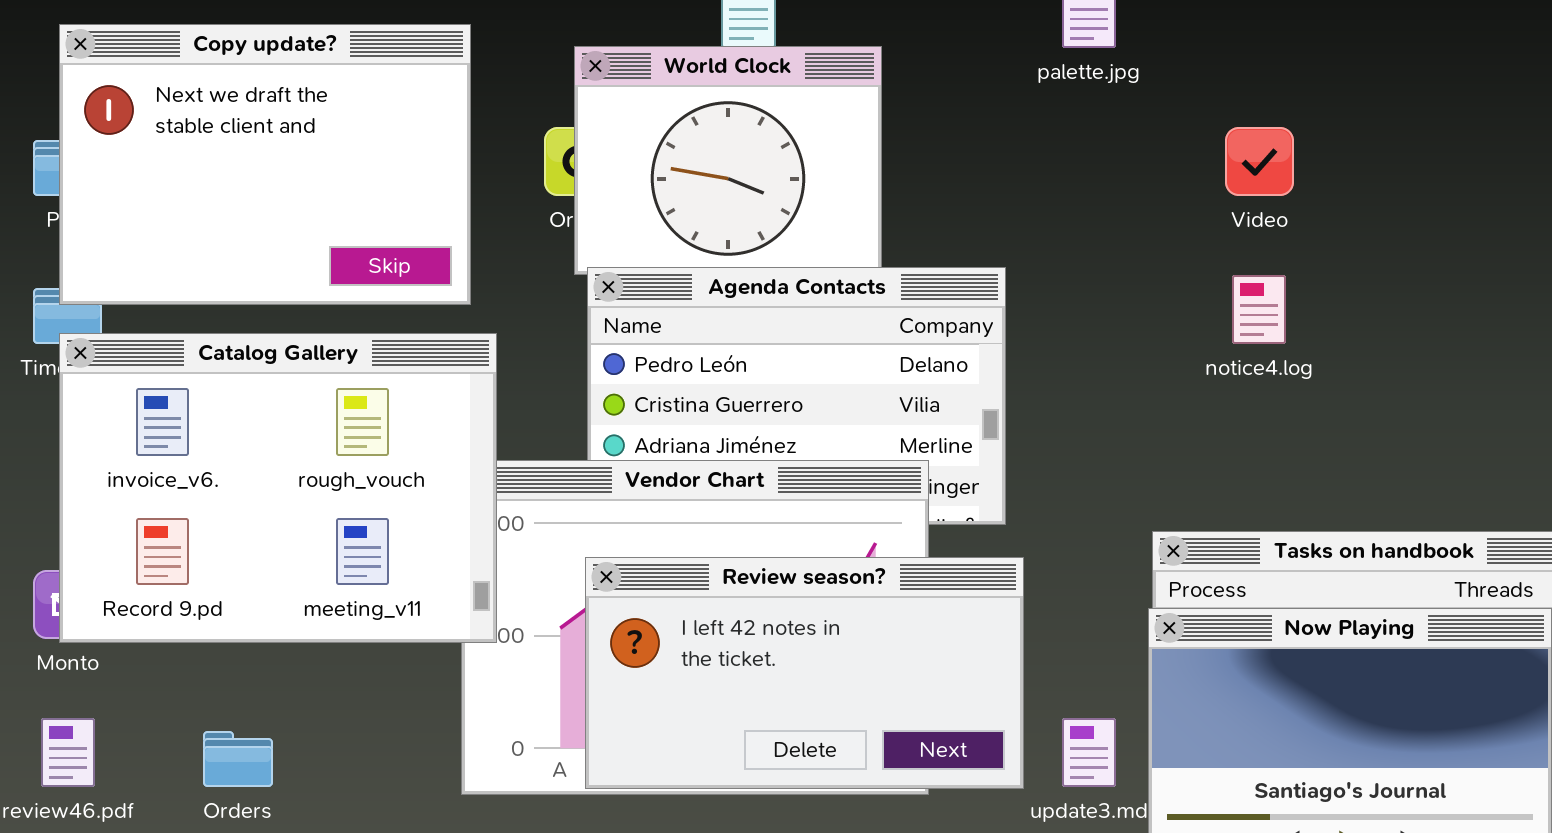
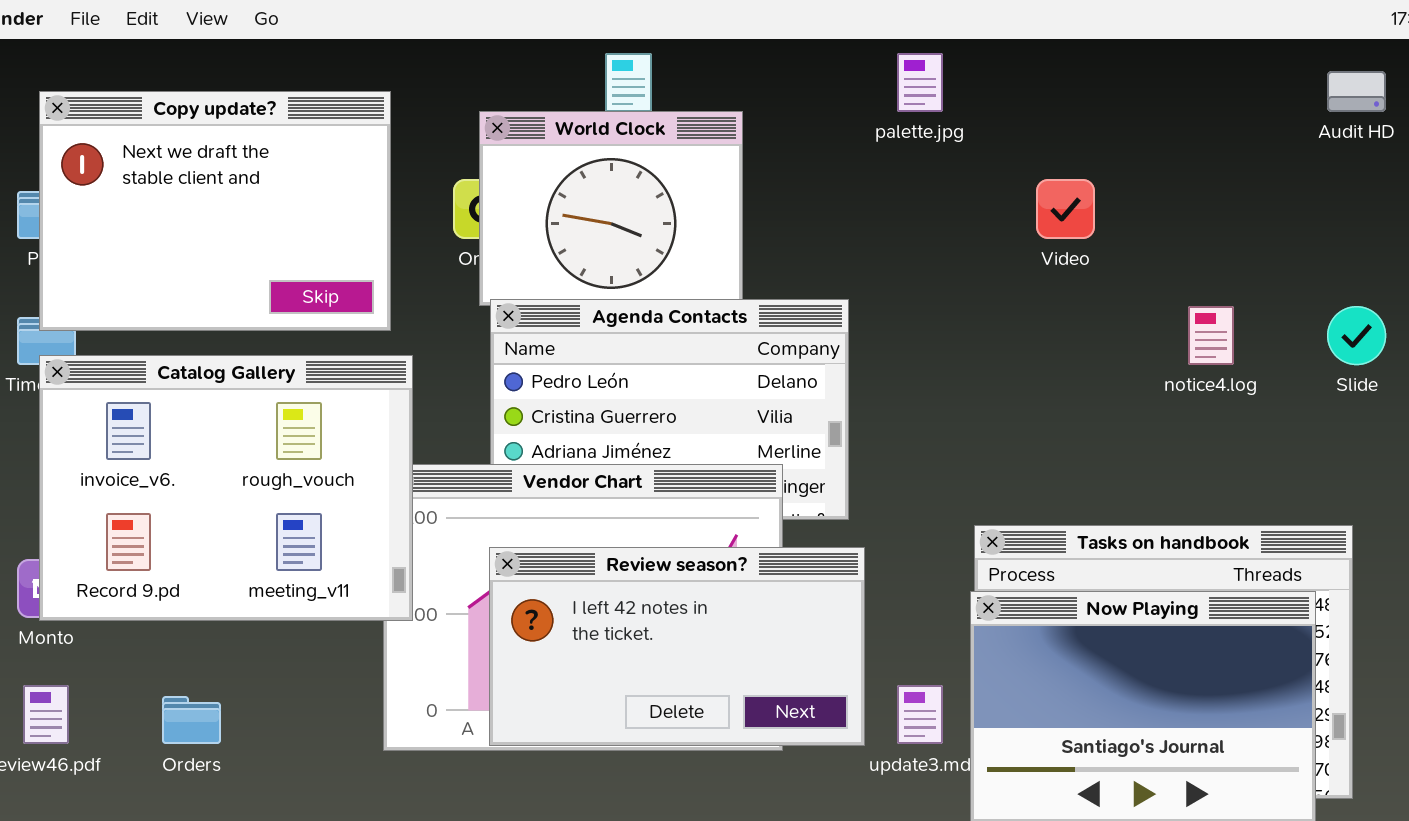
notice4.log: [1232,275,1286,344] -> [1188,306,1234,365], moved

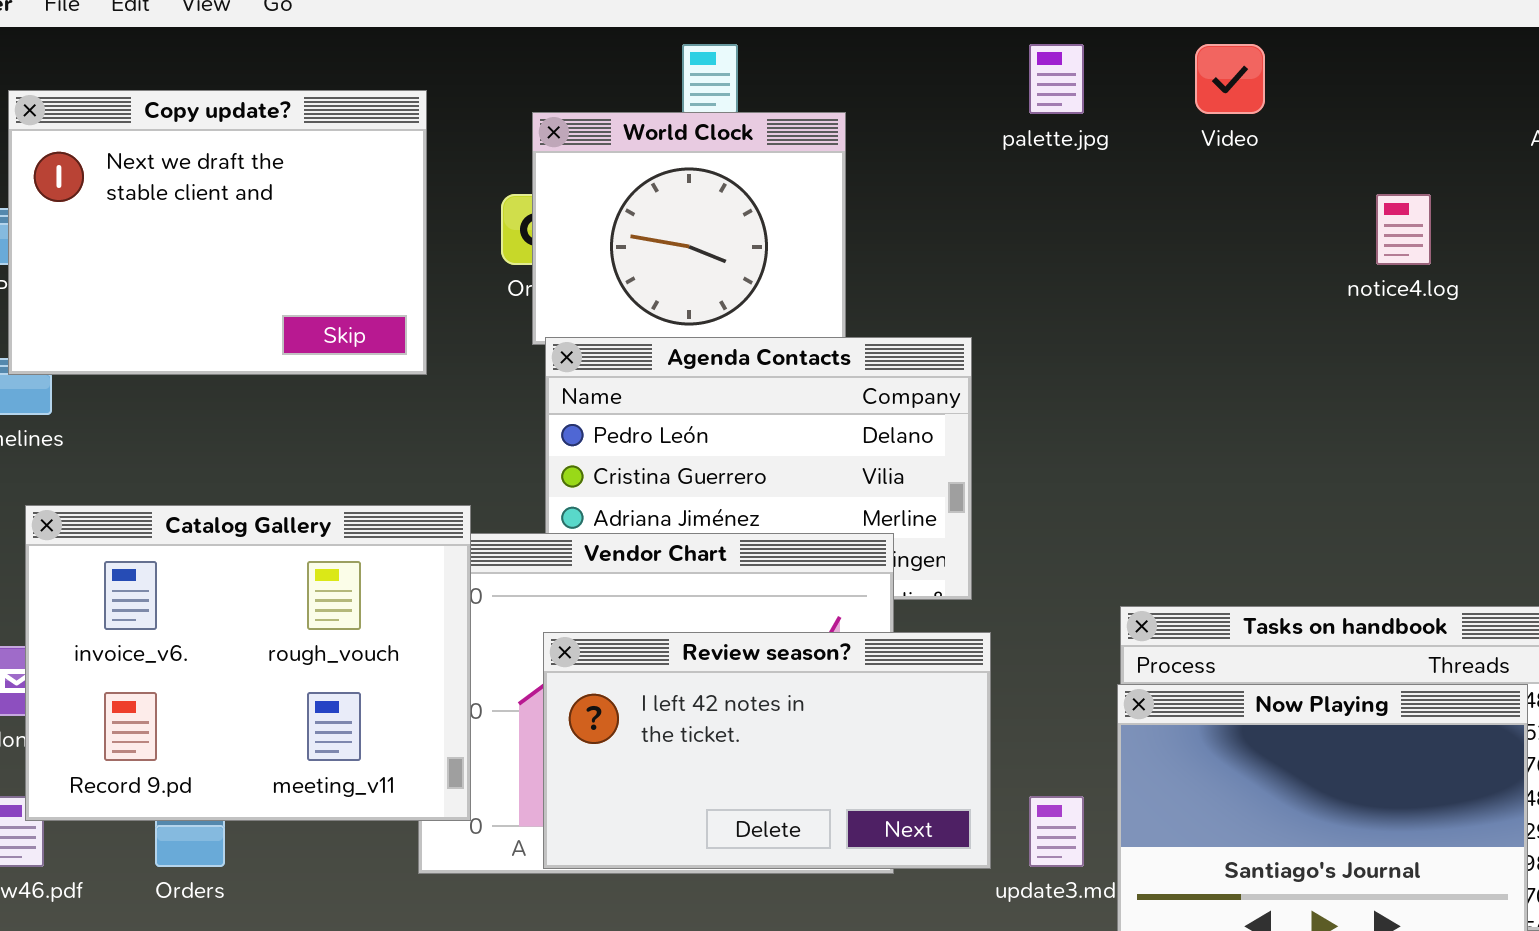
Video: [1036,179,1095,239] -> [1195,44,1265,114], moved
notice4.log: [1188,306,1234,365] -> [1376,194,1431,265], moved
Catalog Gallery: [39,355,413,621] -> [25,505,471,821], moved

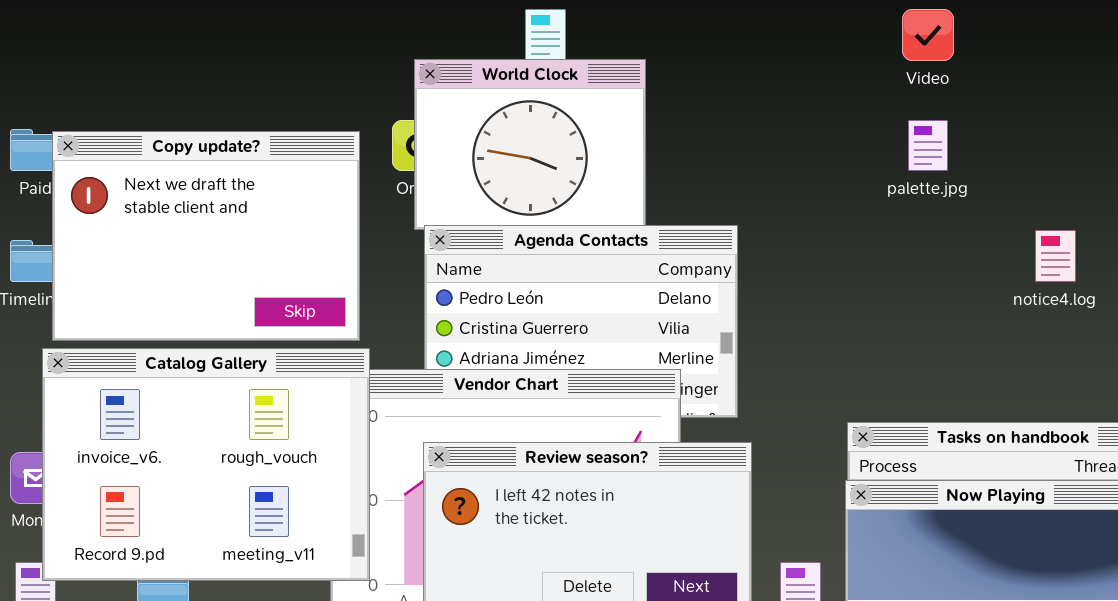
palette.jpg: [1029,44,1084,114] -> [908,120,948,171], moved
Copy update?: [8,90,427,375] -> [52,131,360,341], moved
notice4.log: [1376,194,1431,265] -> [1035,230,1076,282], moved

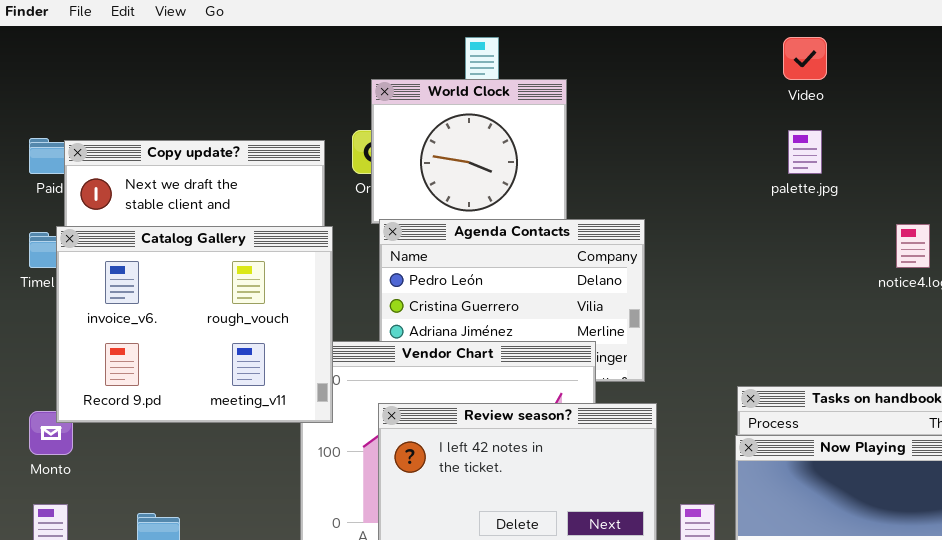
Catalog Gallery: [42,348,370,581] -> [56,226,333,423], moved

